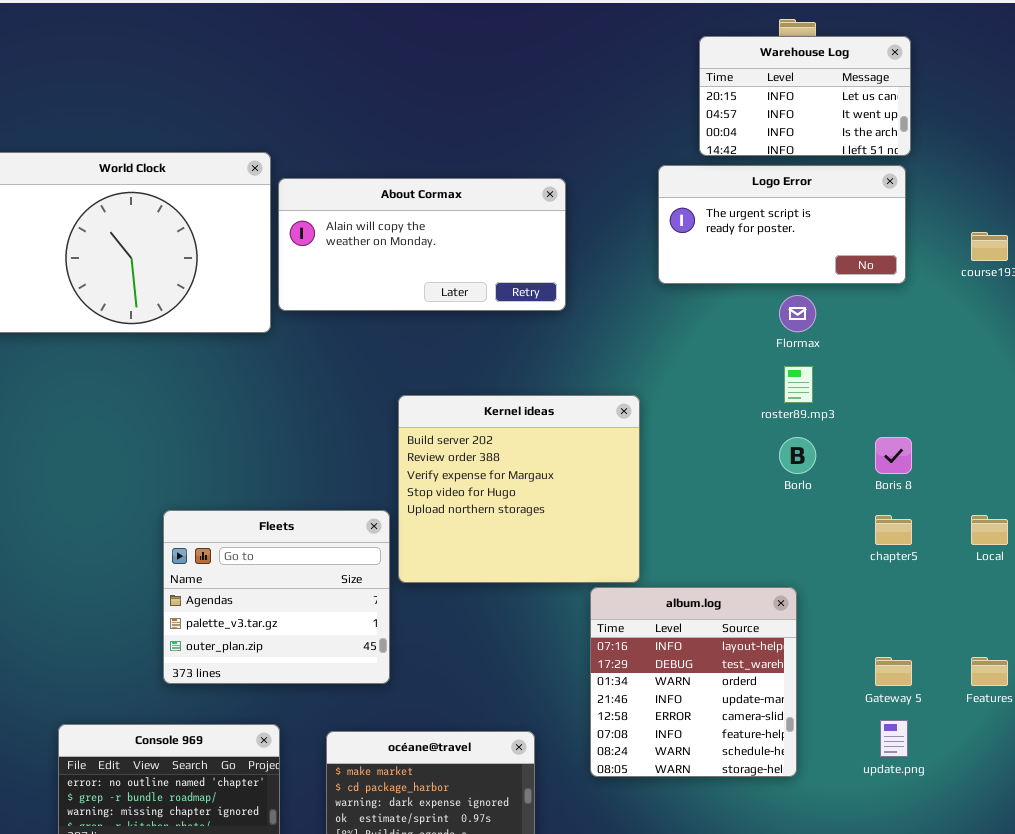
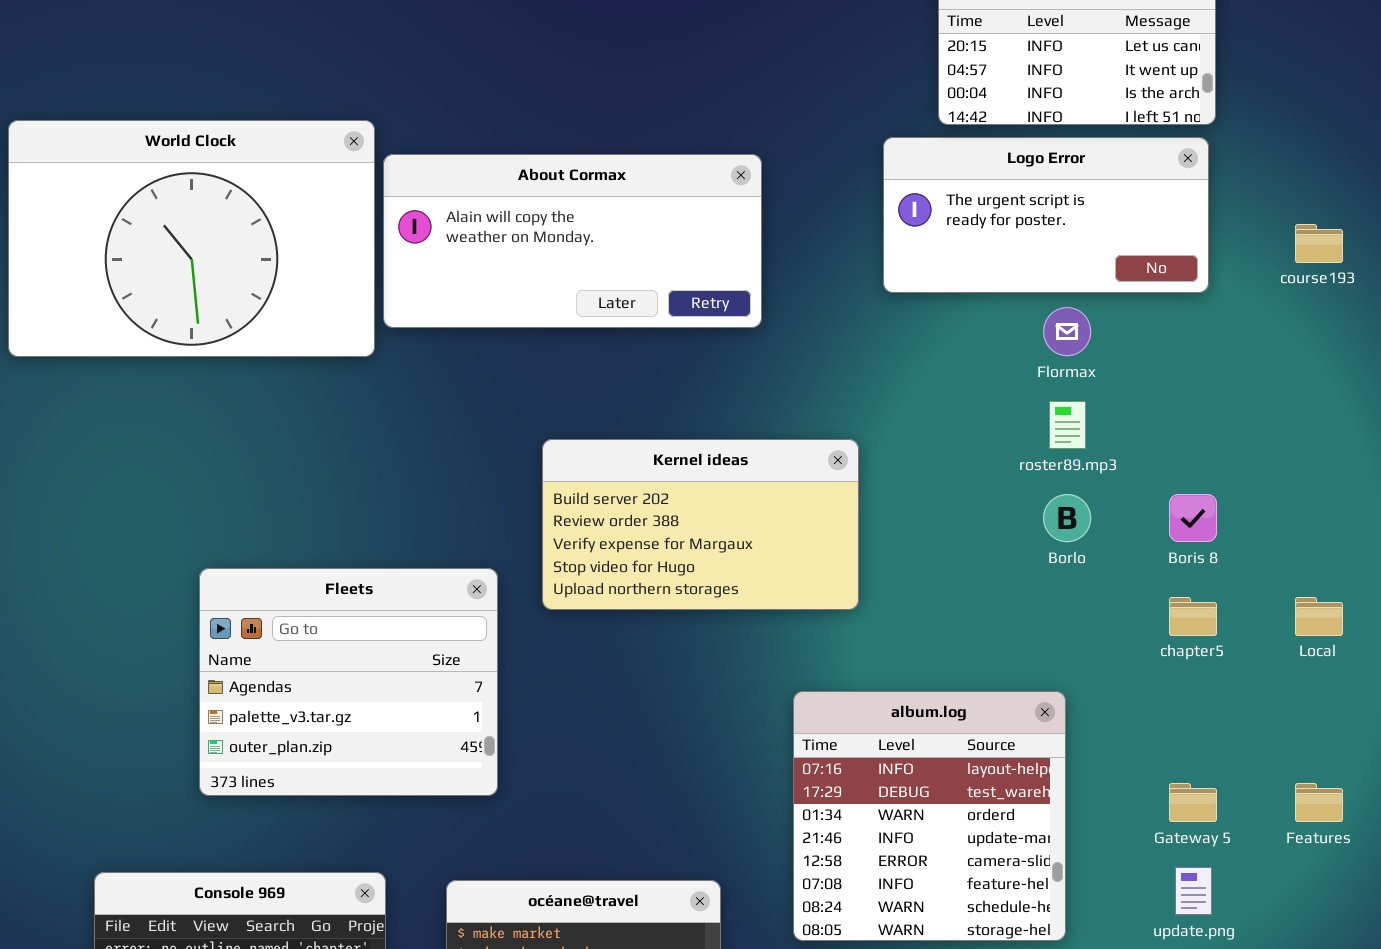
Kernel ideas: [398,395,640,583] -> [542,439,859,610], resized
Fleets: [163,510,390,684] -> [199,568,498,796], moved

